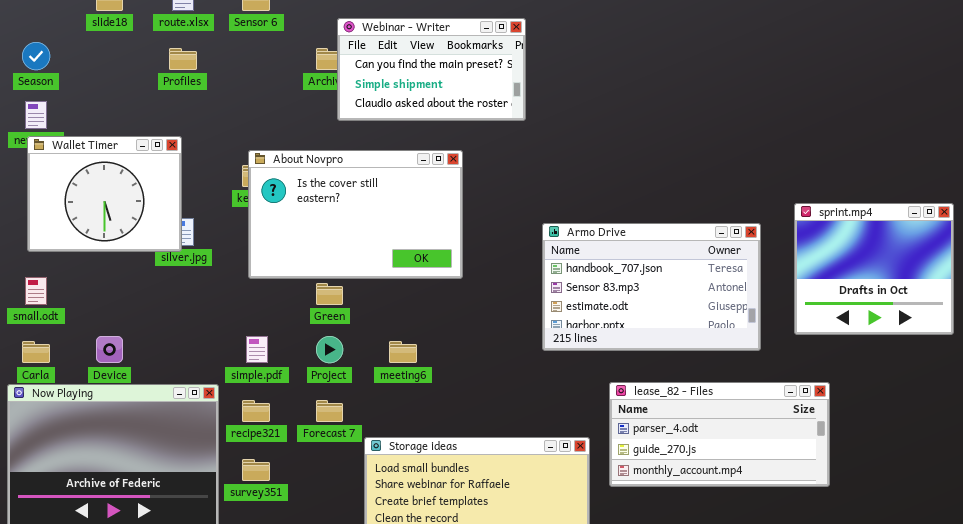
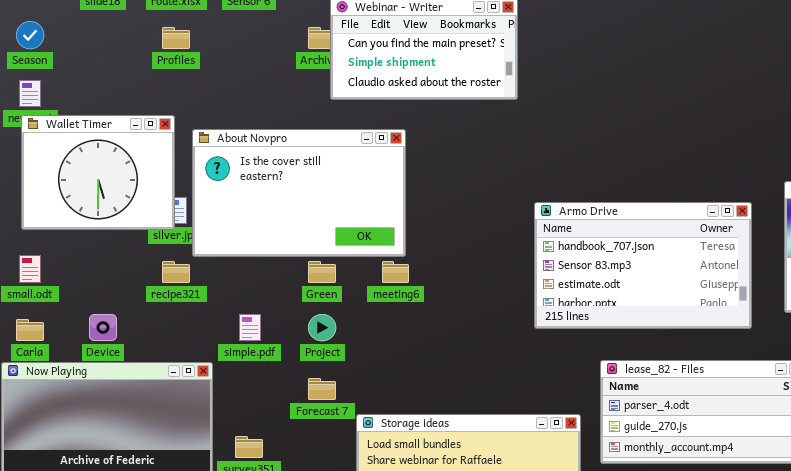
About Novpro: [248,150,463,279] -> [192,129,406,257], moved
meeting6: [389,341,417,363] -> [382,261,409,283], moved
recipe321: [242,400,270,422] -> [162,261,190,283], moved

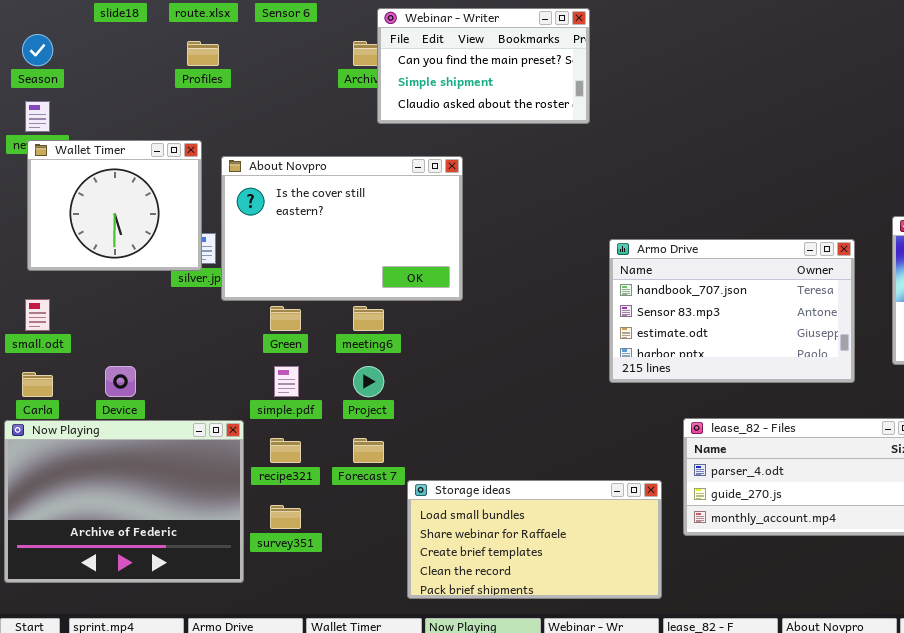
recipe321: [162,261,190,283] -> [270,438,301,463], moved
Green: [308,261,336,283] -> [270,306,301,331], moved
meeting6: [382,261,409,283] -> [353,306,384,331], moved

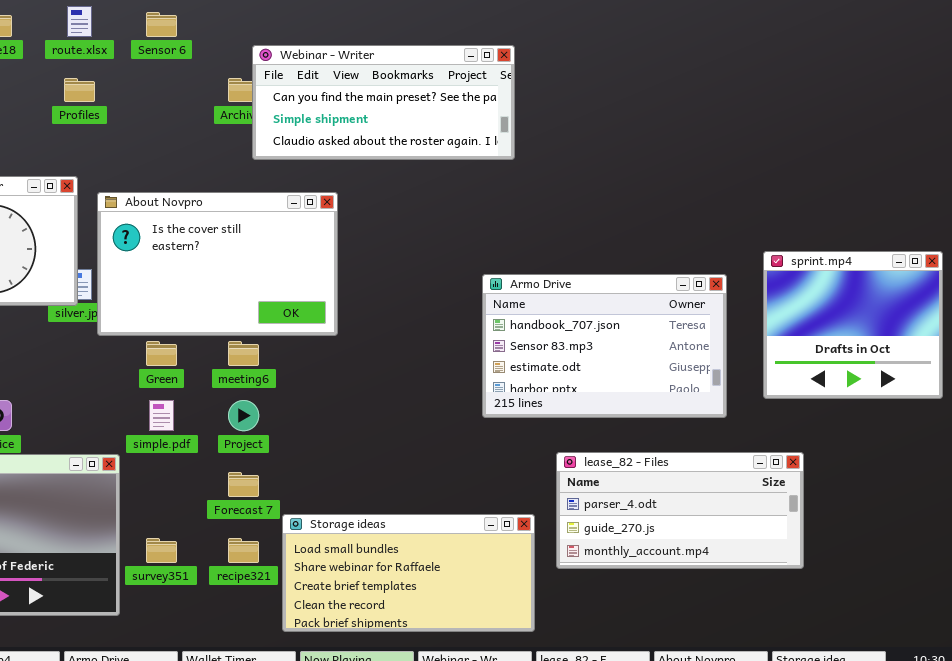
Webinar - Writer: [377,8,590,124] -> [252,45,515,160], resized
recipe321: [270,438,301,463] -> [228,538,259,563], moved

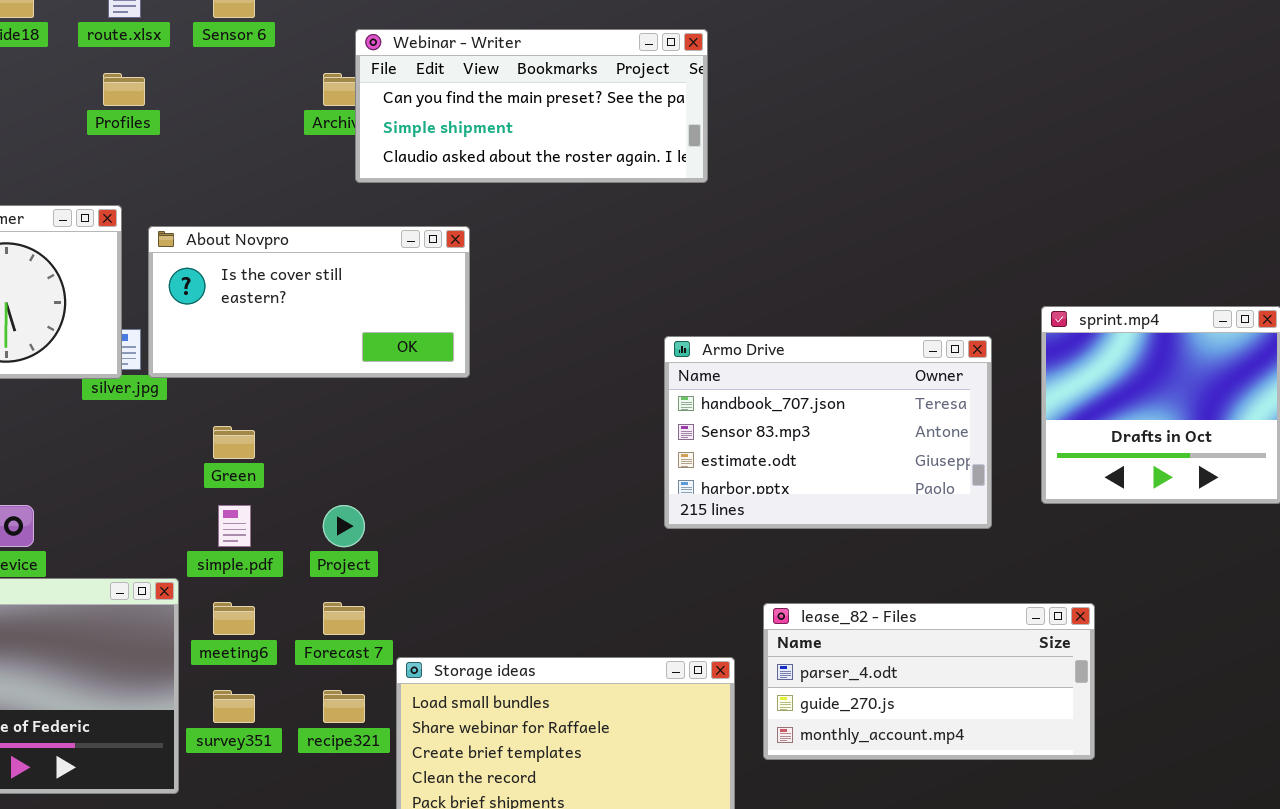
About Novpro: [97,192,338,336] -> [148,226,470,378], resized
meeting6: [228,341,259,366] -> [213,602,255,635], moved
lease_82 - Files: [556,452,804,569] -> [763,603,1095,760], moved

